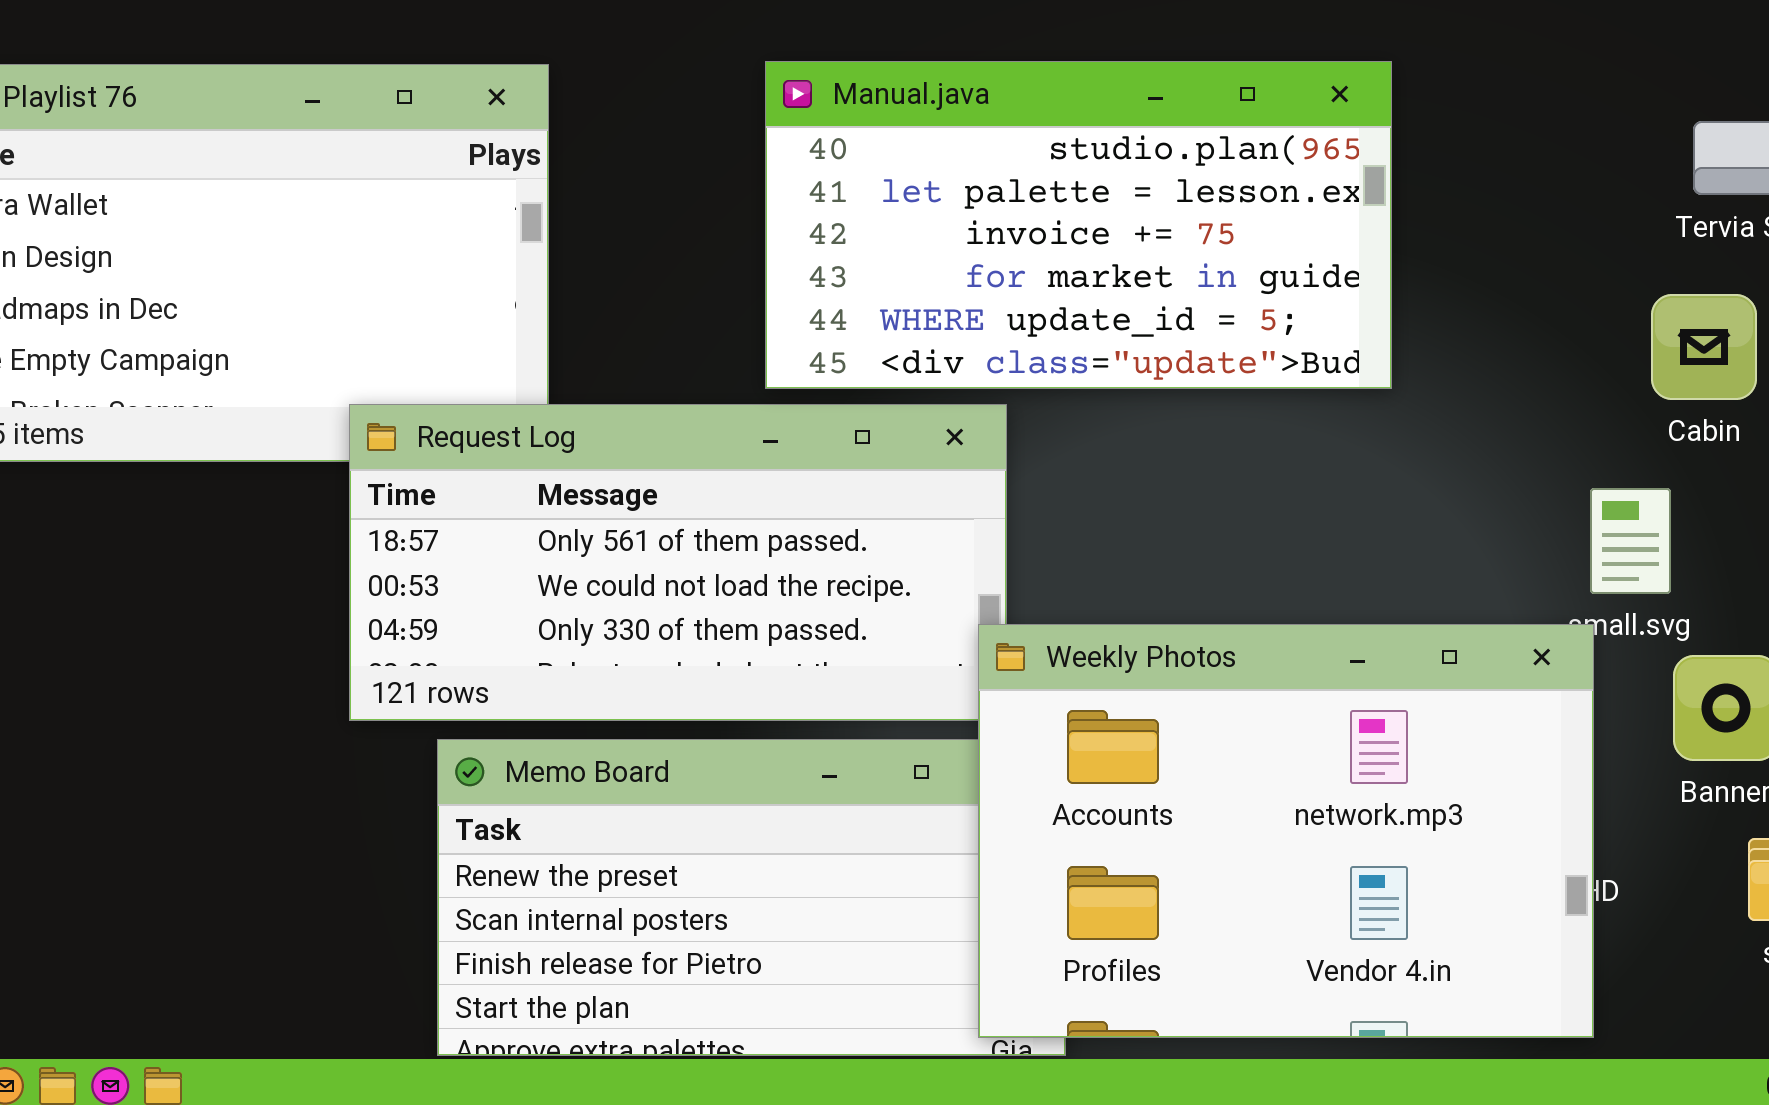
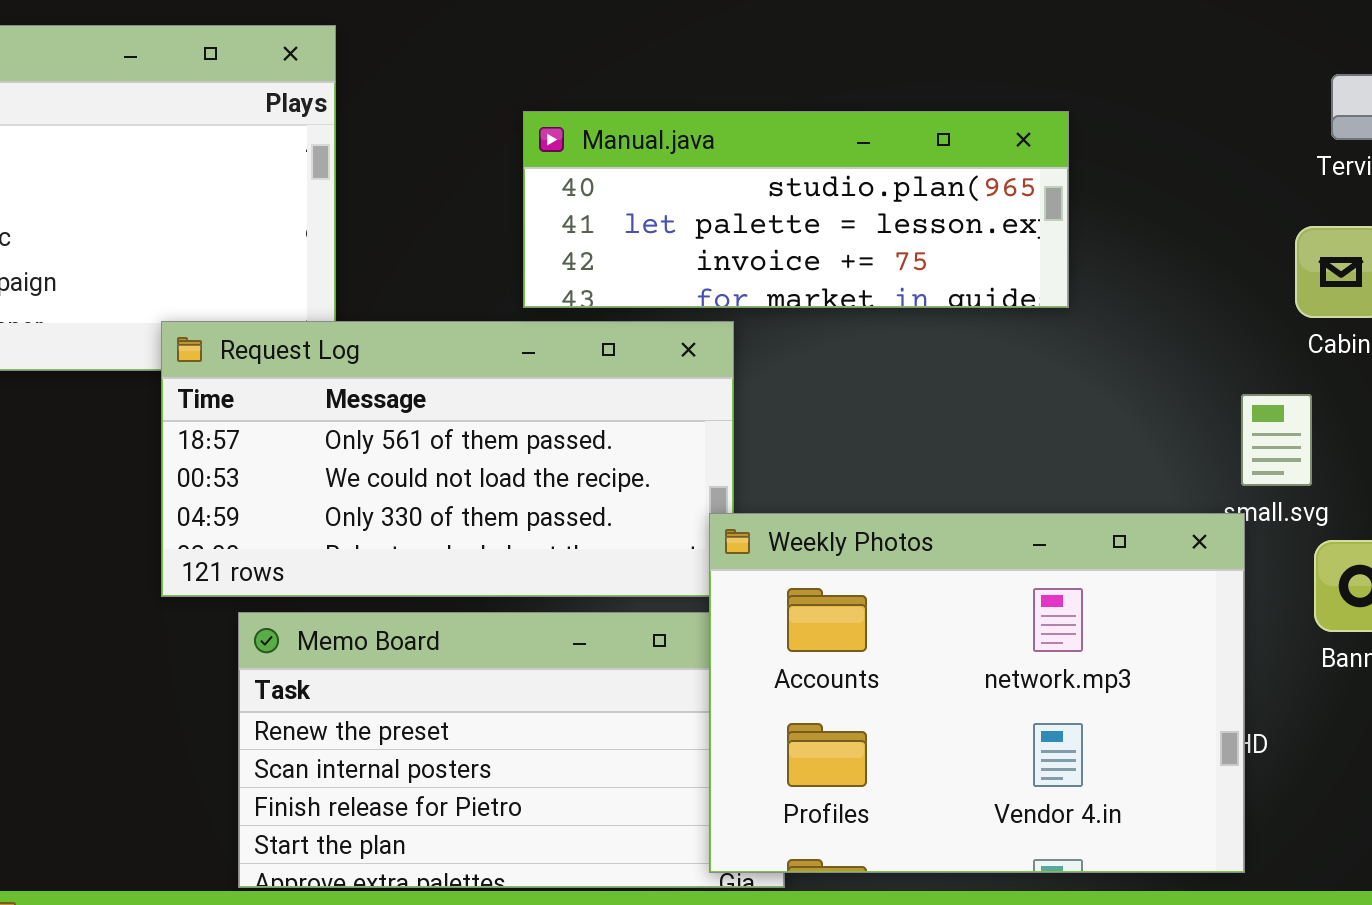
Manual.java: [765,61,1392,389] -> [523,111,1069,308], resized

